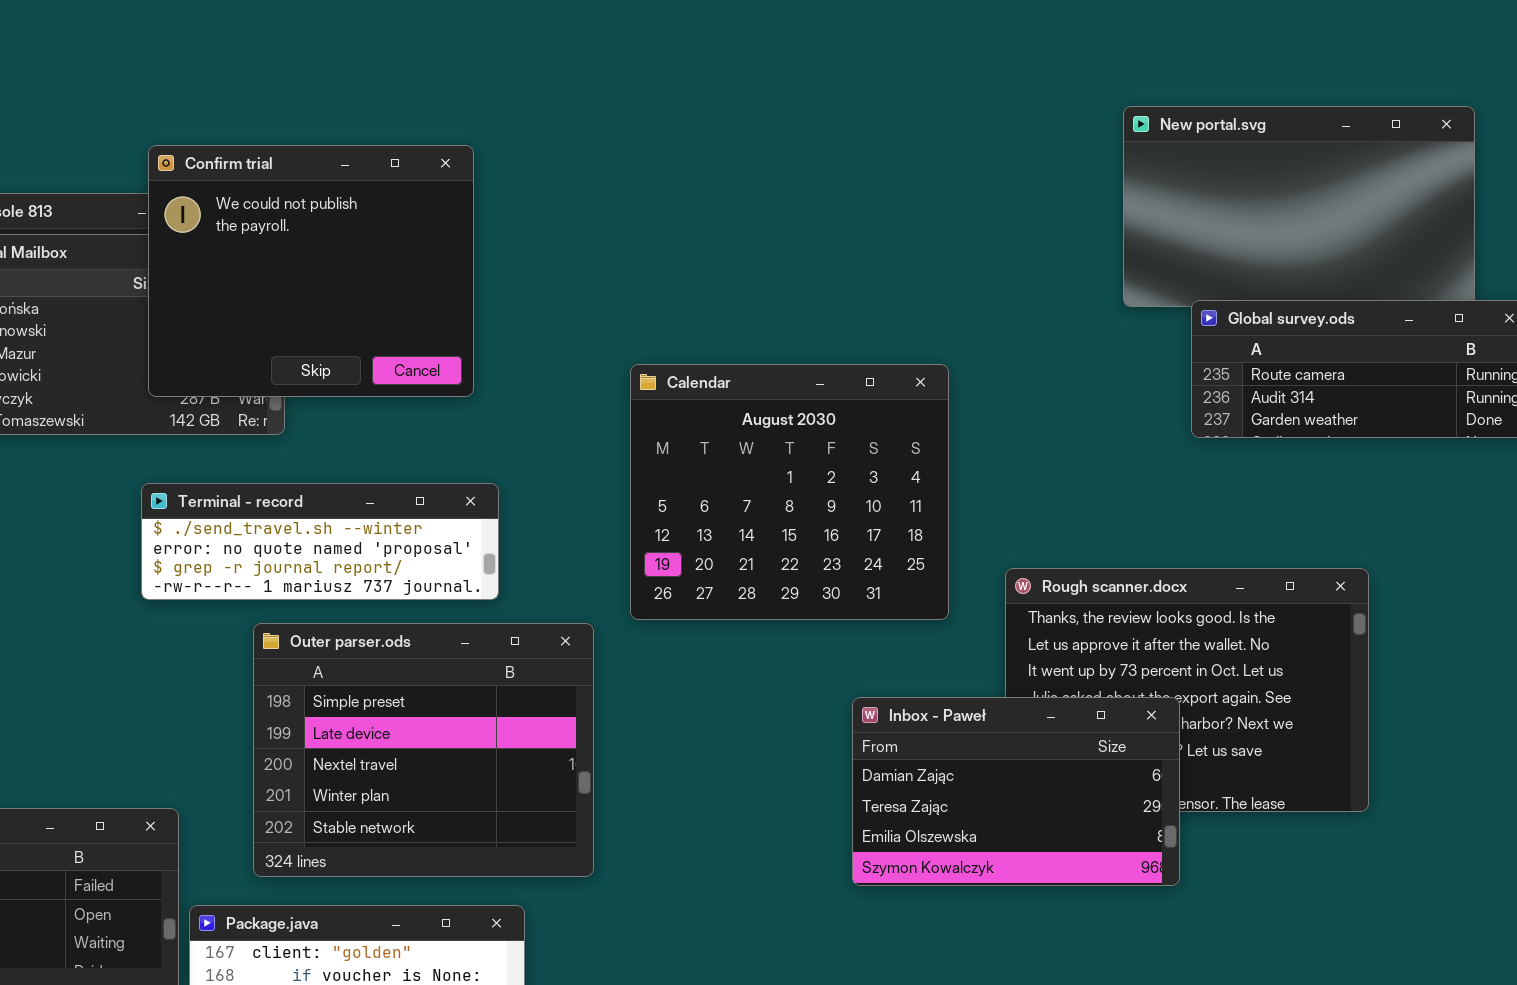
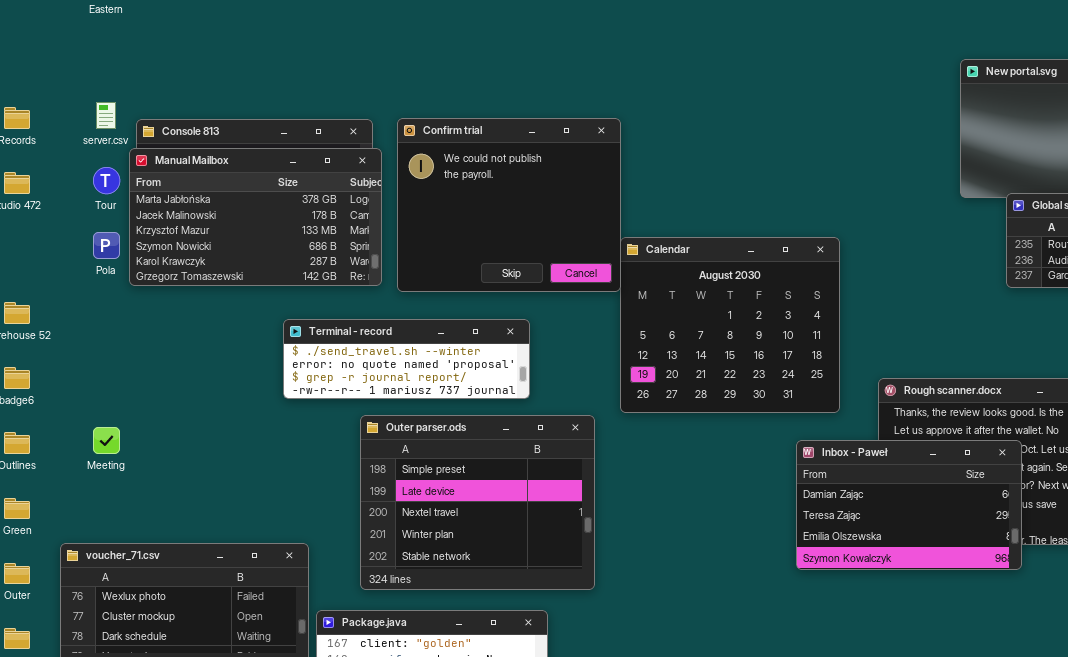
Confirm trial: [148,145,474,397] -> [397,118,621,292], moved
Inbox - Paweł: [852,697,1180,886] -> [796,440,1022,570], moved

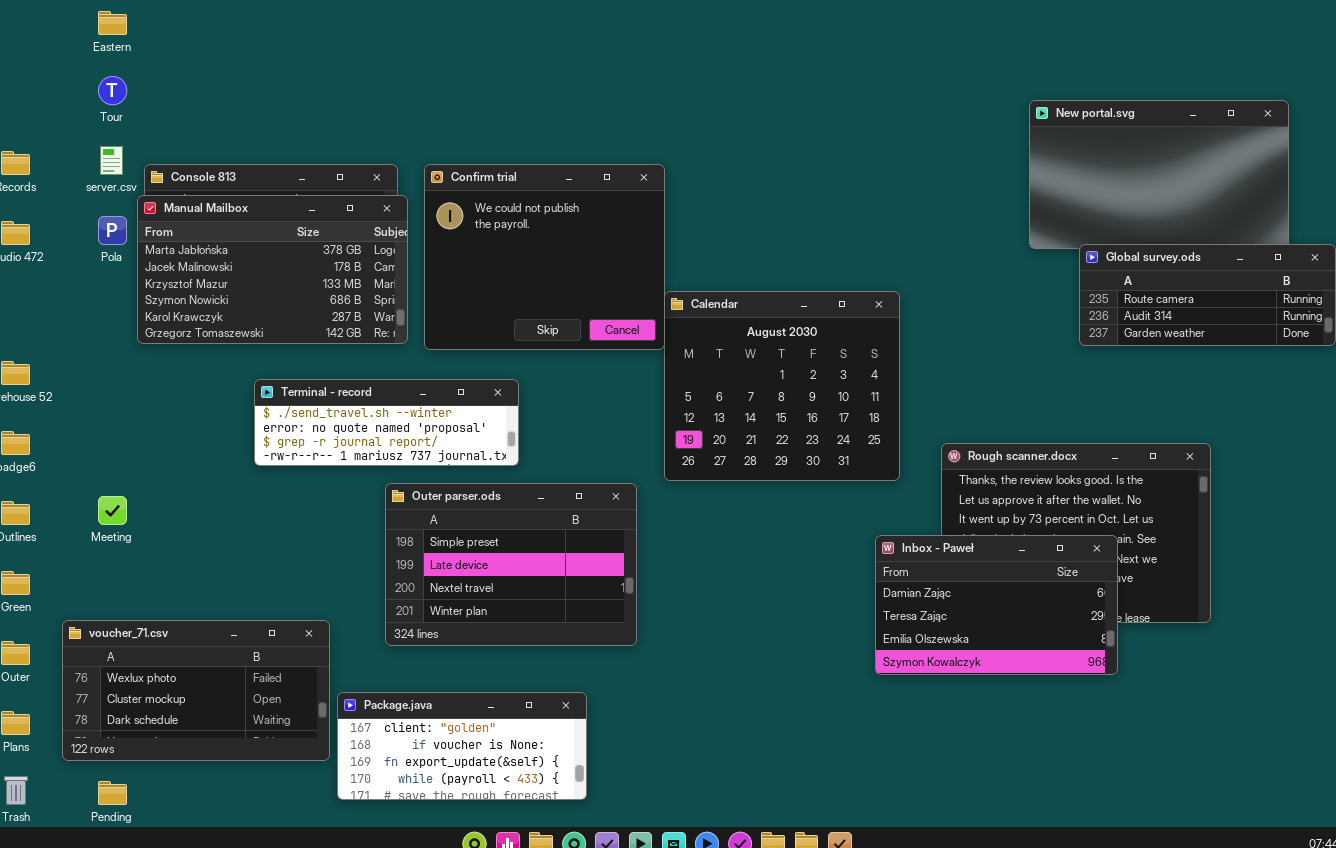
Tour: [93,167,120,194] -> [98,76,127,105], moved
Pola: [93,232,120,259] -> [98,216,127,245], moved
Terminal - record: [283,319,530,399] -> [254,379,519,466], moved
Outer parser.ods: [360,415,595,590] -> [385,483,637,646], resized
Inbox - Paweł: [796,440,1022,570] -> [875,535,1118,675], moved

